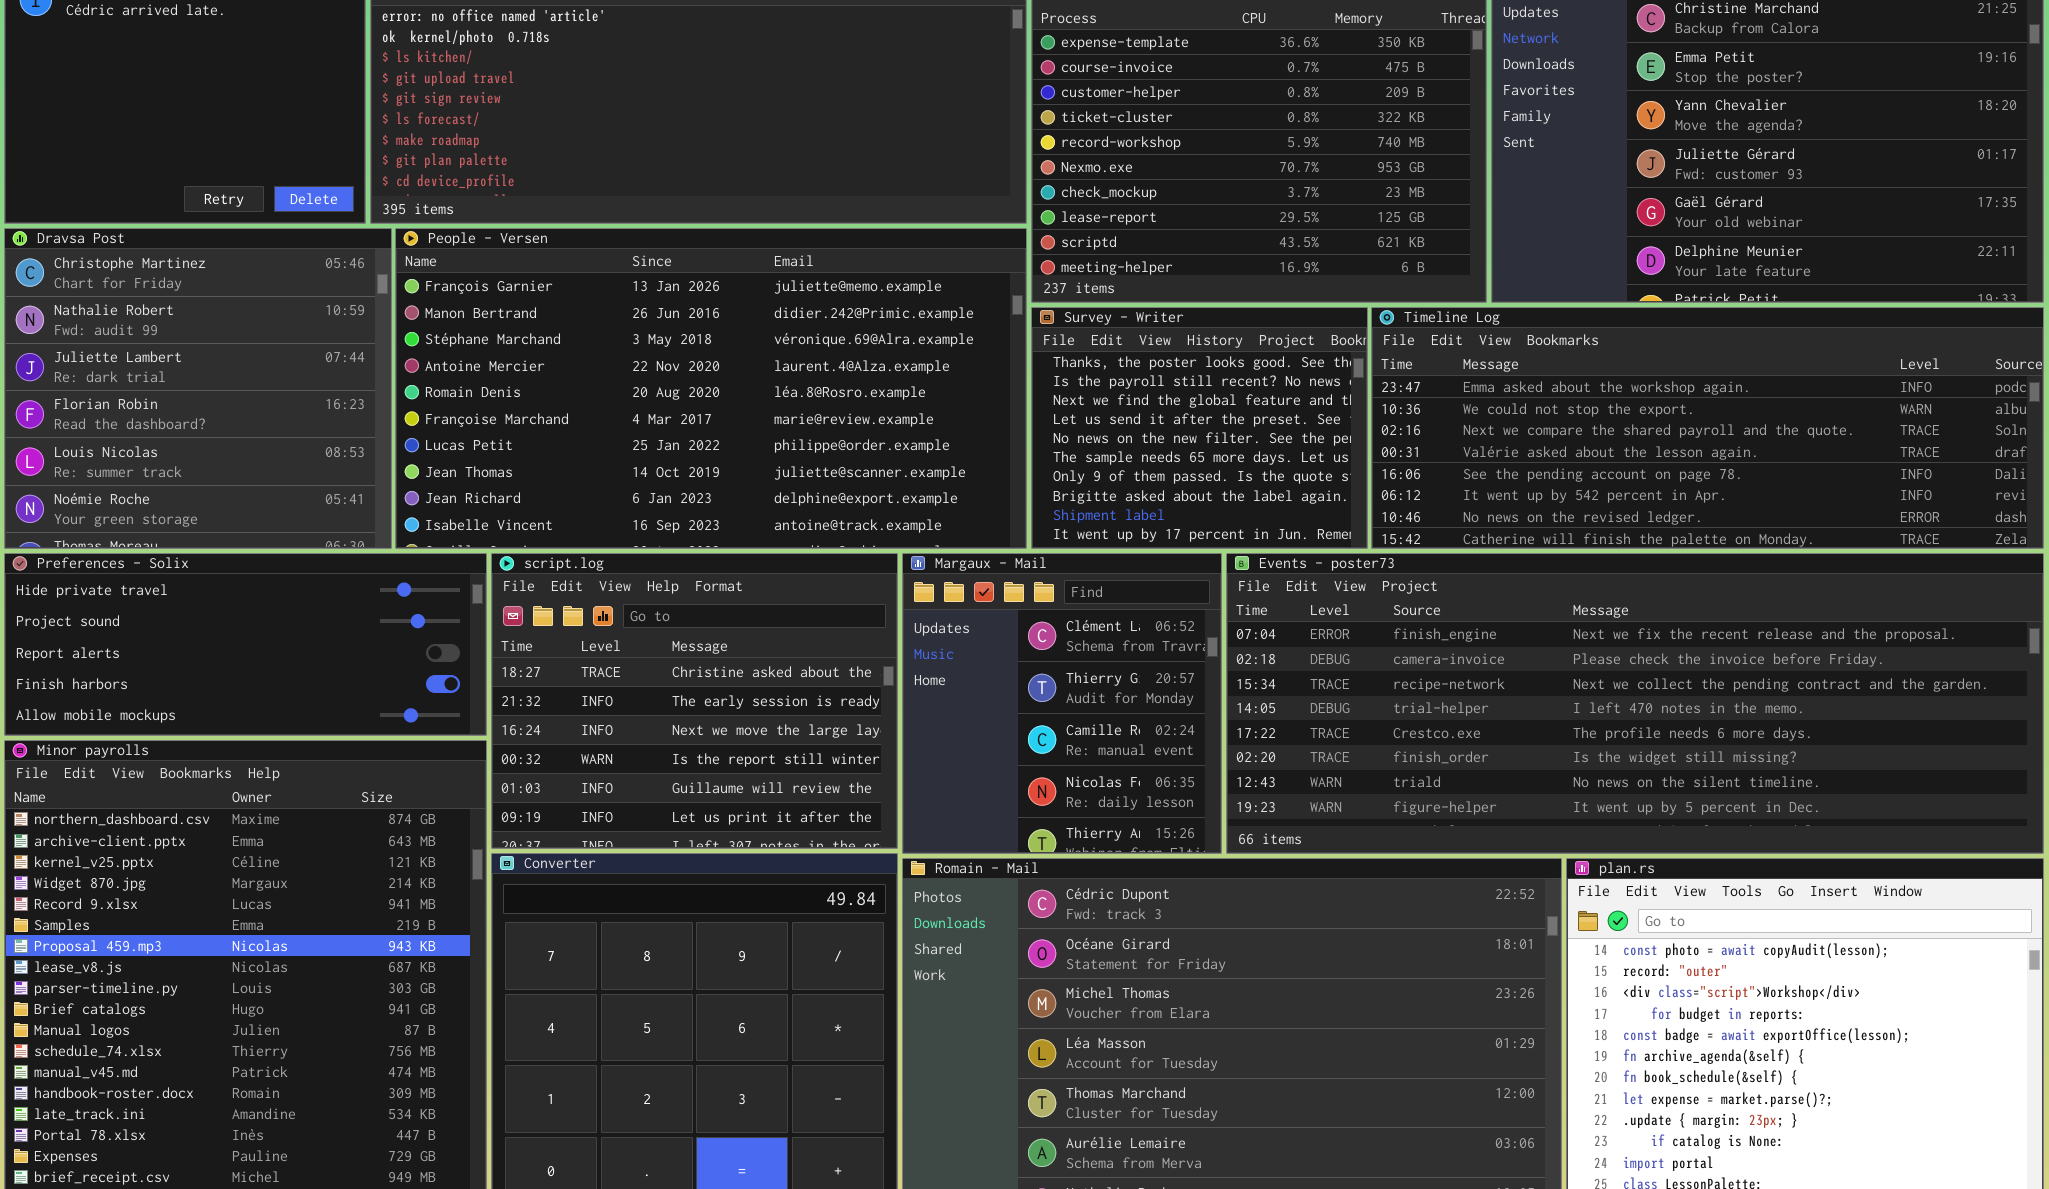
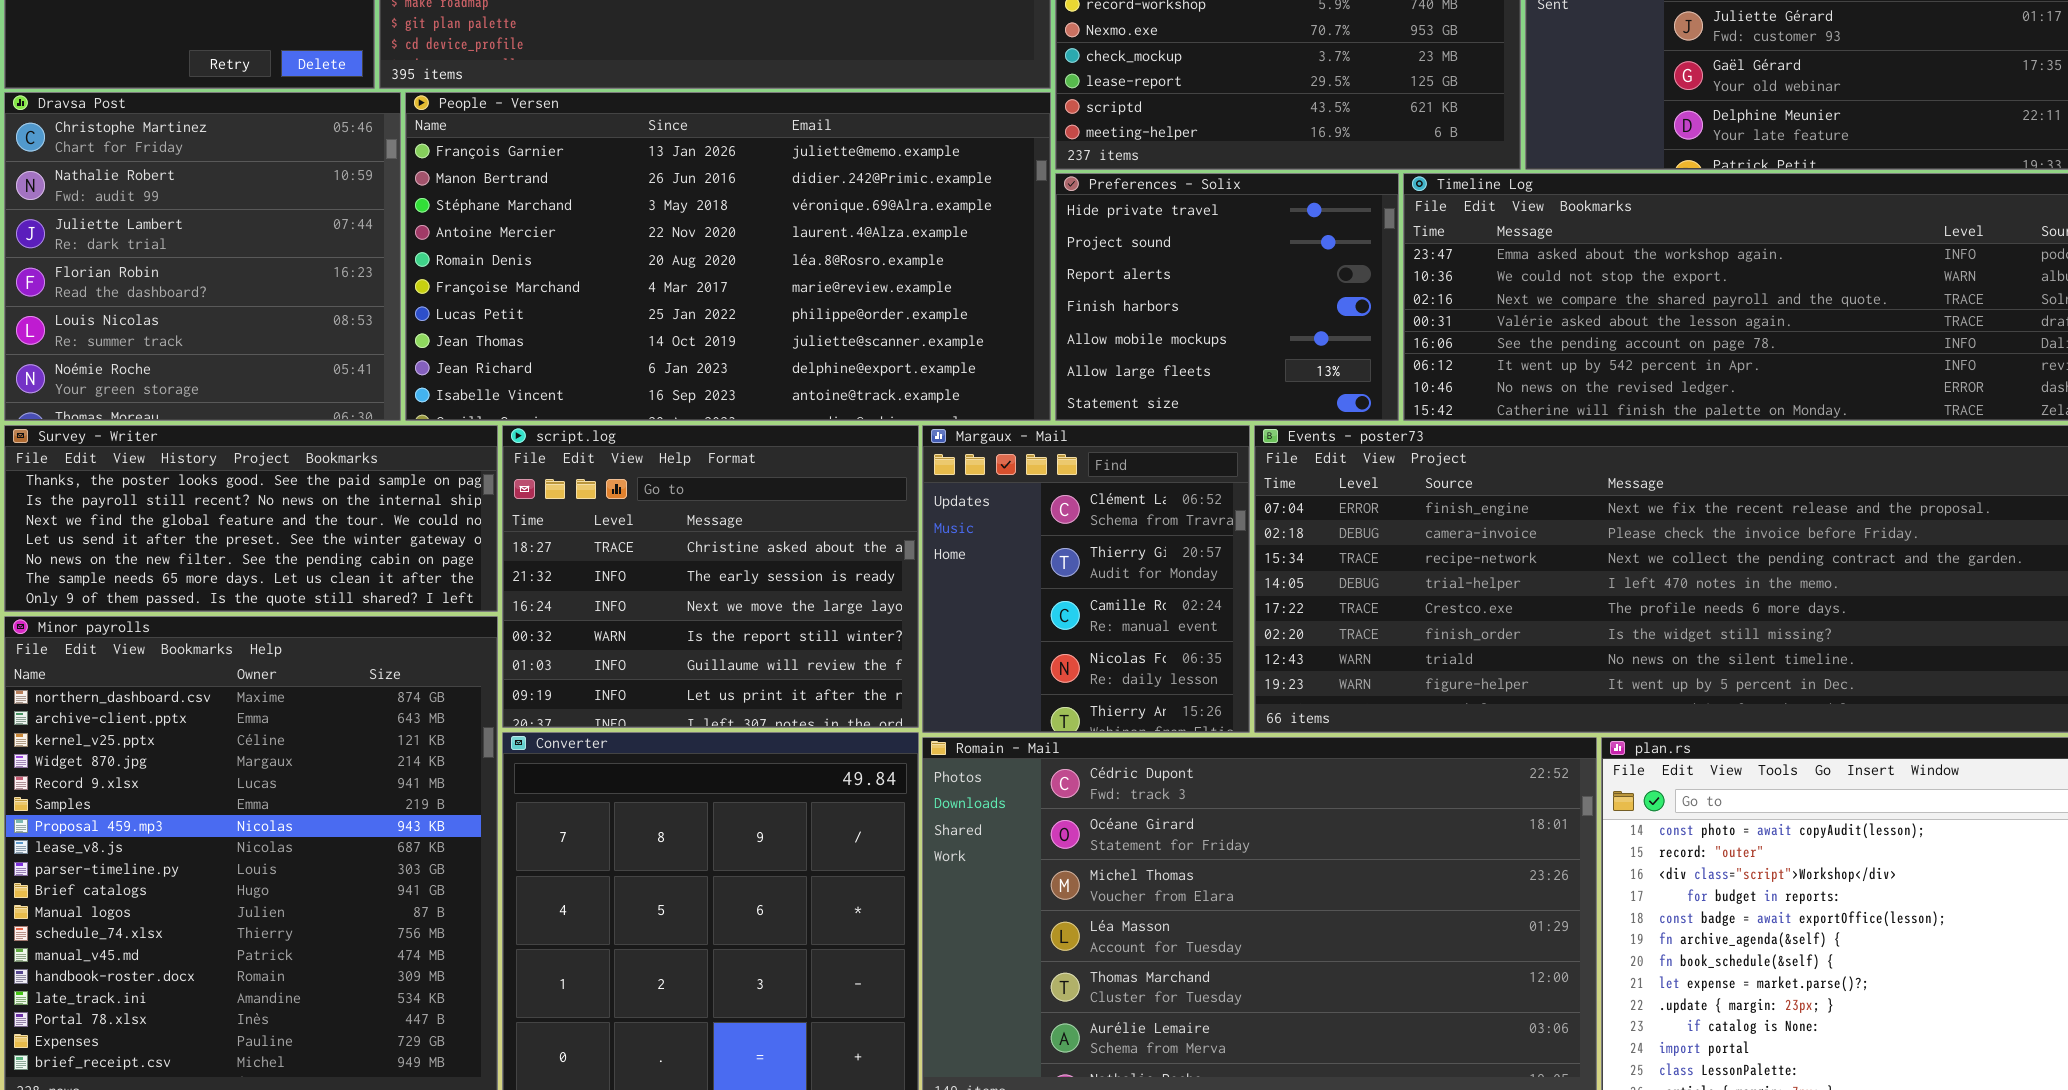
Survey - Writer: [1031,307,1368,549] -> [4,425,498,612], moved, resized
Preferences - Solix: [4,553,487,736] -> [1055,173,1399,421], moved, resized

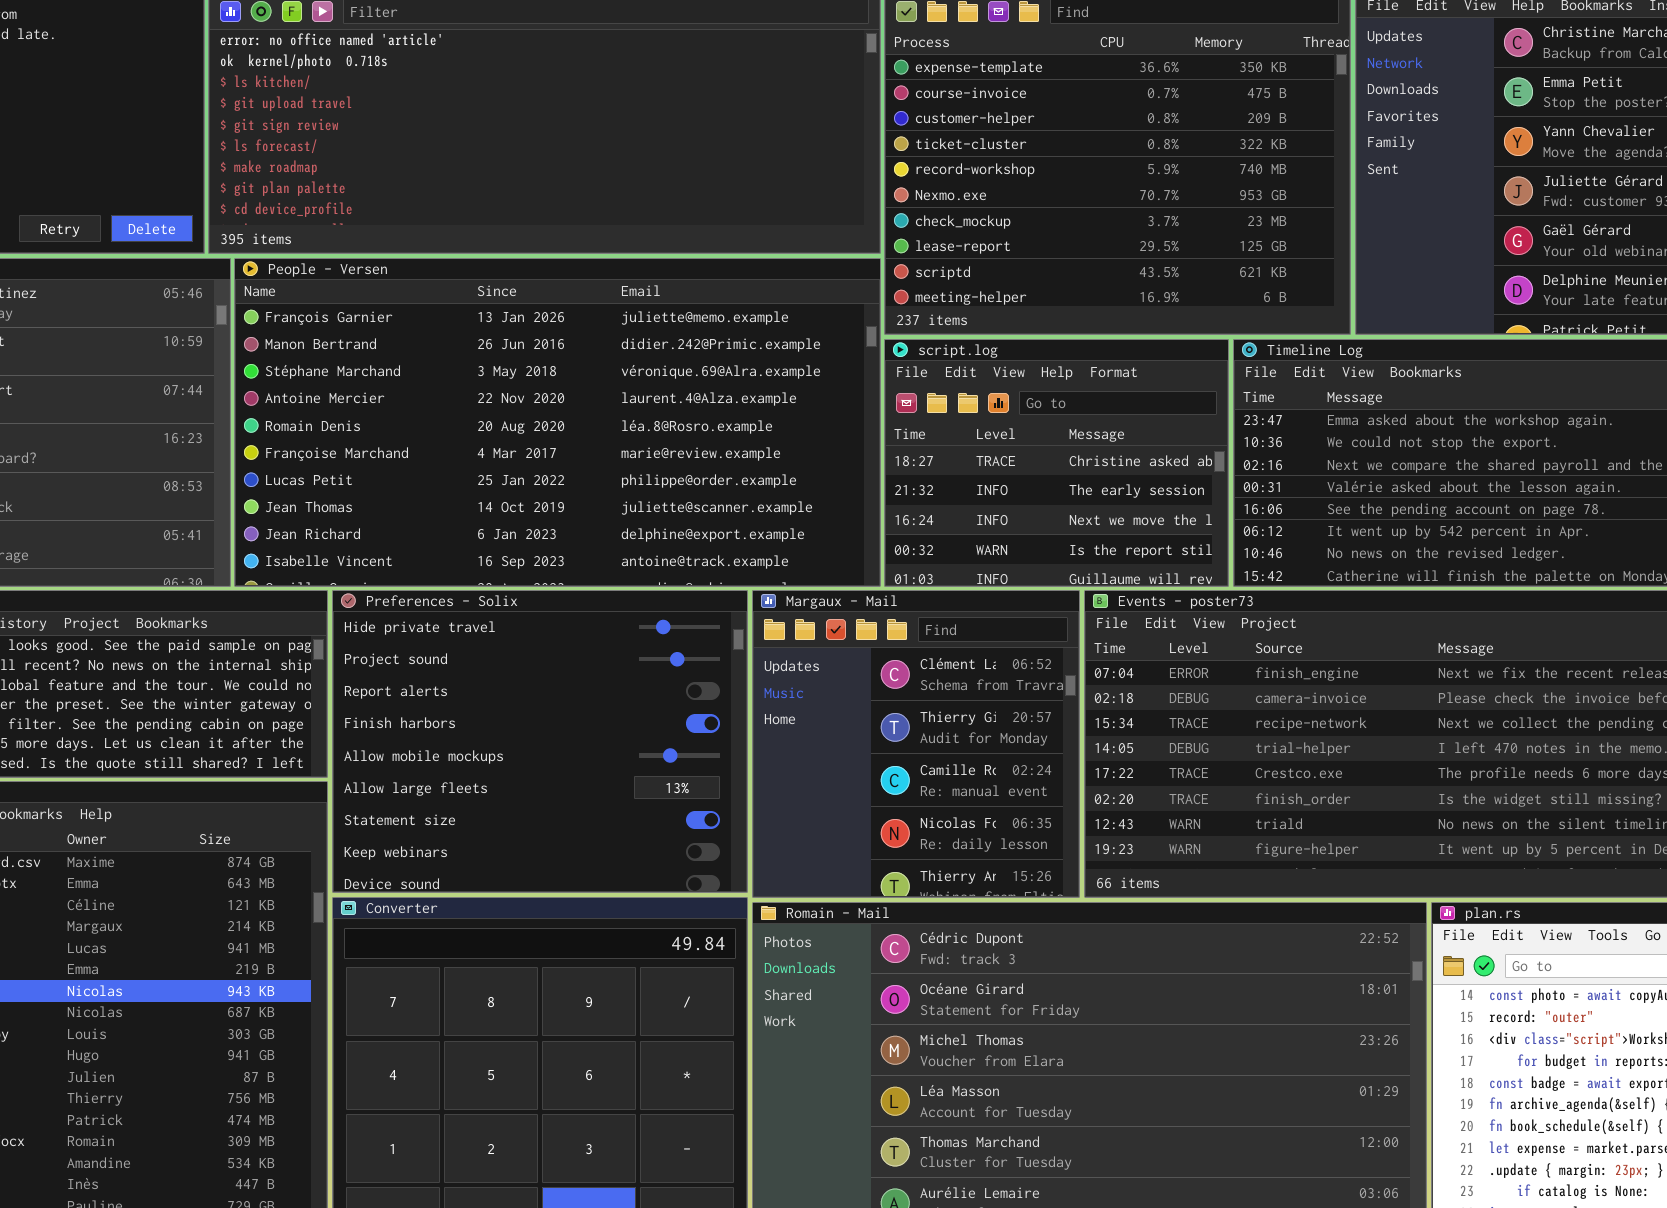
Preferences - Solix: [1055,173,1399,421] -> [332,590,748,893], moved, resized
script.log: [502,425,919,728] -> [884,339,1229,587], moved, resized

